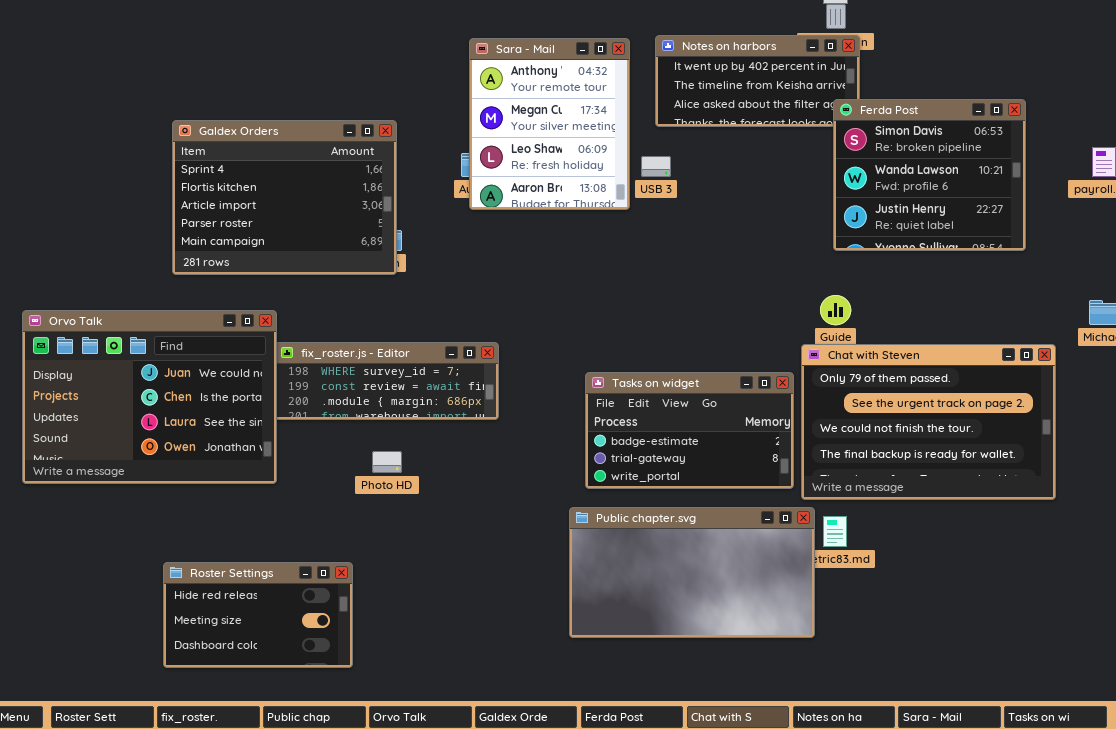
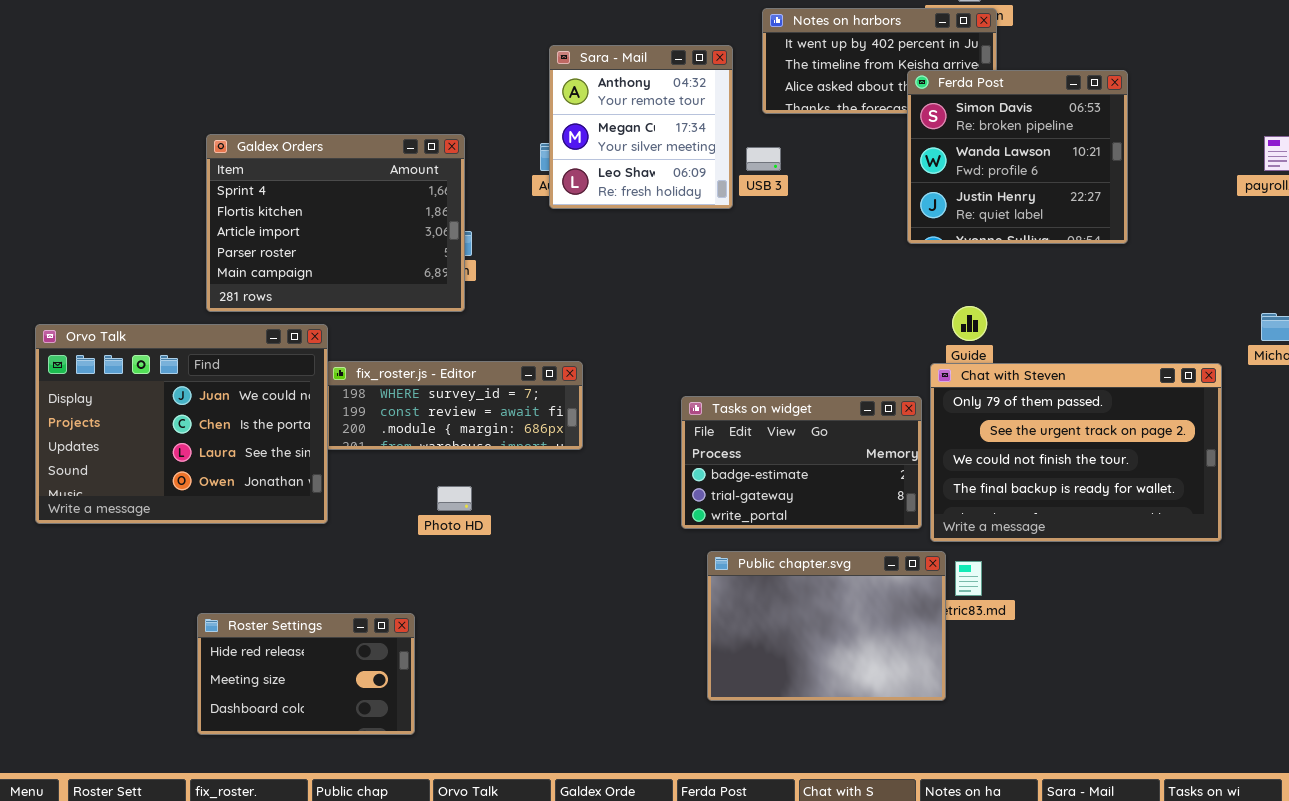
Sara - Mail: [469,38,630,210] -> [549,45,733,209], resized
Ferda Post: [833,99,1026,251] -> [907,70,1128,244], moved
Galdex Orders: [172,120,397,275] -> [206,134,465,312], moved
Public chapter.svg: [569,507,815,638] -> [707,551,946,701], resized

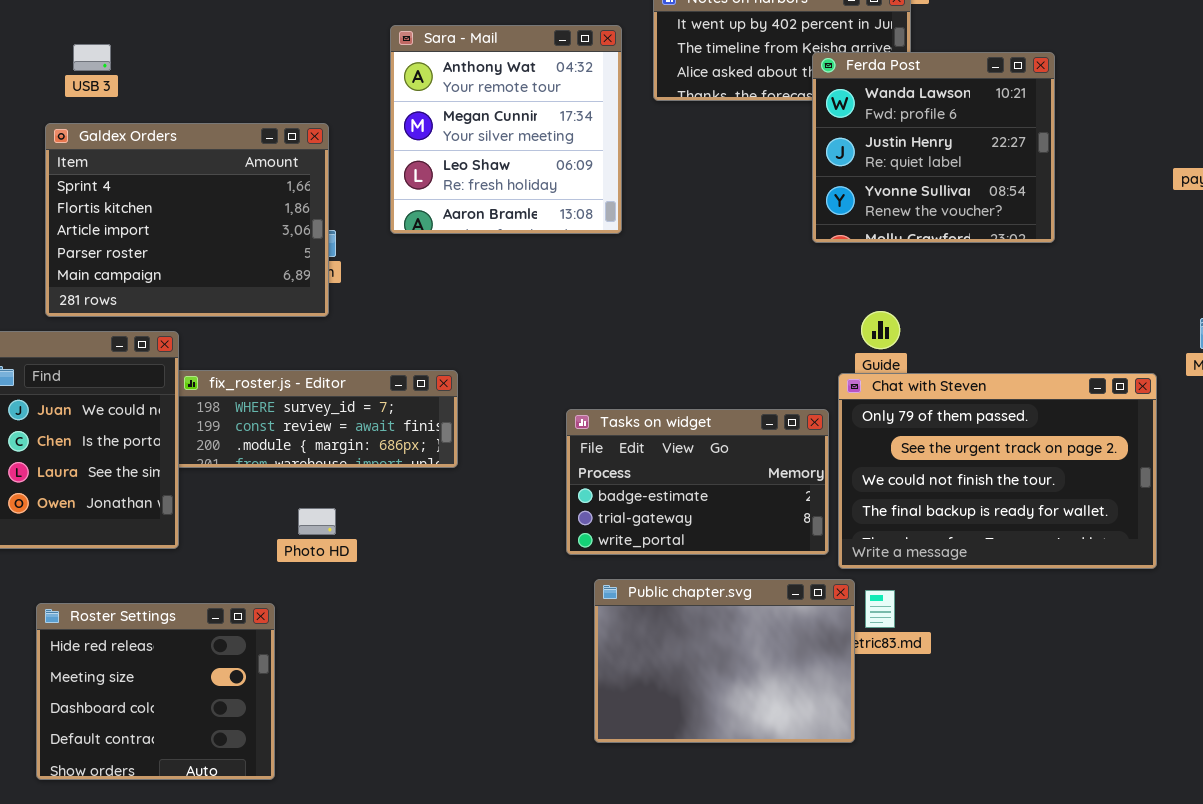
Sara - Mail: [549,45,733,209] -> [390,25,622,234], resized
Ferda Post: [907,70,1128,244] -> [812,52,1055,243], scrolled down 1 row
USB 3: [746,147,781,171] -> [73,44,111,71], moved
Roster Settings: [197,613,415,735] -> [36,603,275,780], resized

